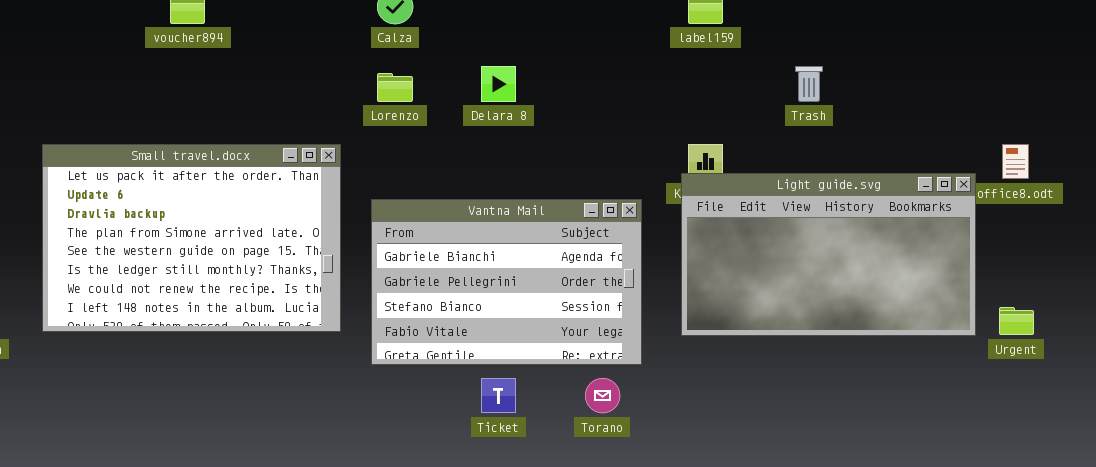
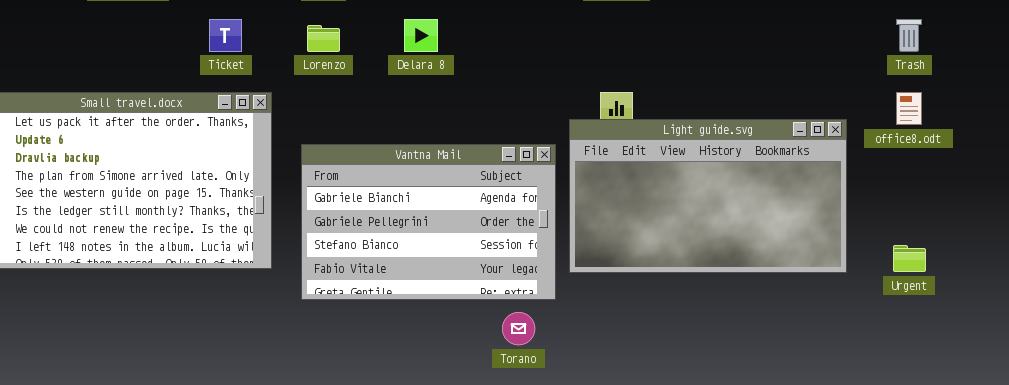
Trash: [795,66,823,102] -> [896,19,922,52], moved
Light guide.svg: [681,173,976,336] -> [569,119,847,273], moved
Ticket: [481,378,516,413] -> [209,19,242,52], moved

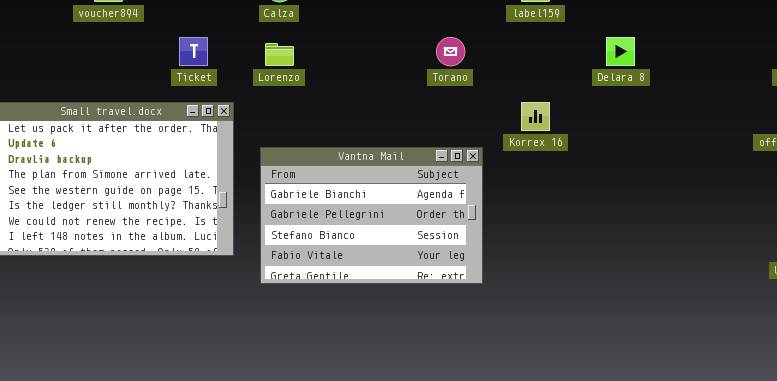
Delara 8: [404,19,438,52] -> [606,37,635,66], moved
Light guide.svg: [569,119,847,273] -> none, closed
Torano: [502,312,535,345] -> [436,37,465,66], moved

